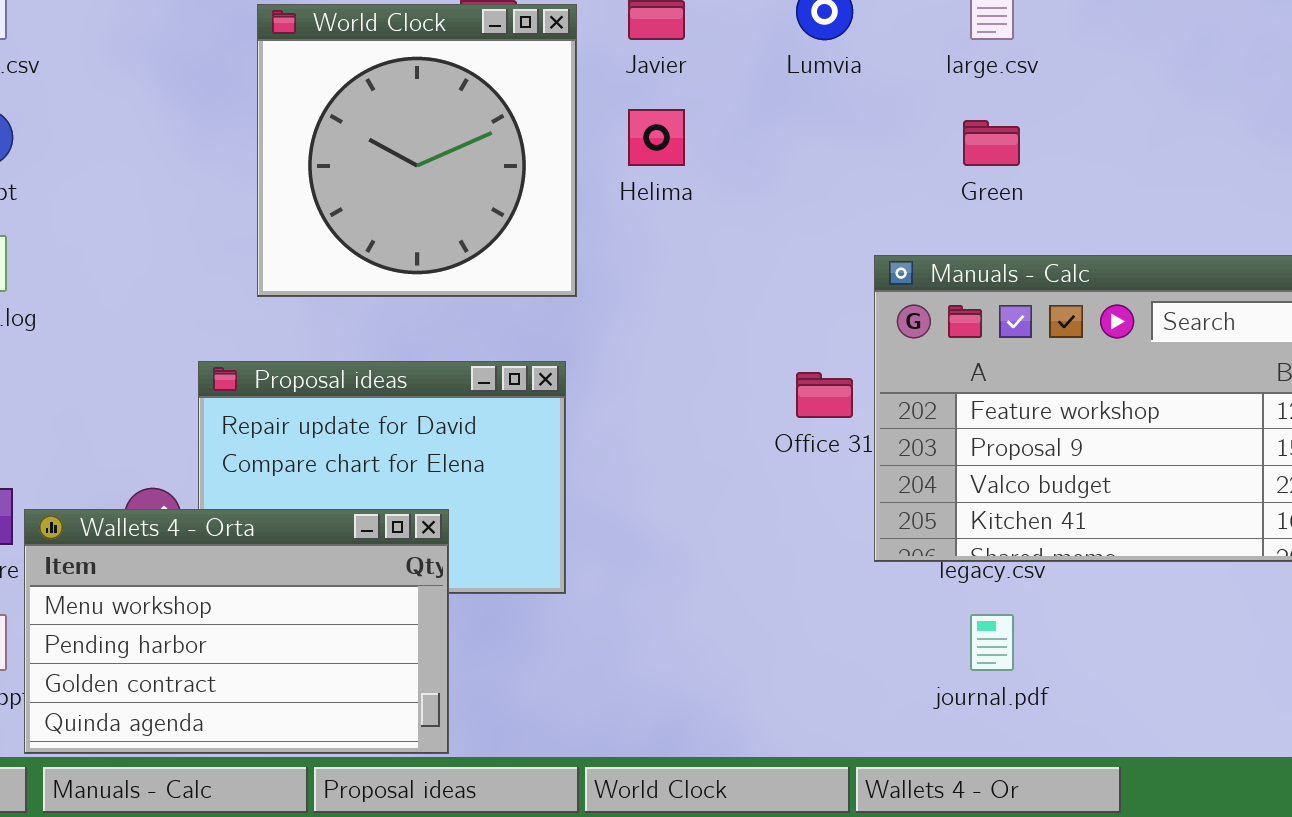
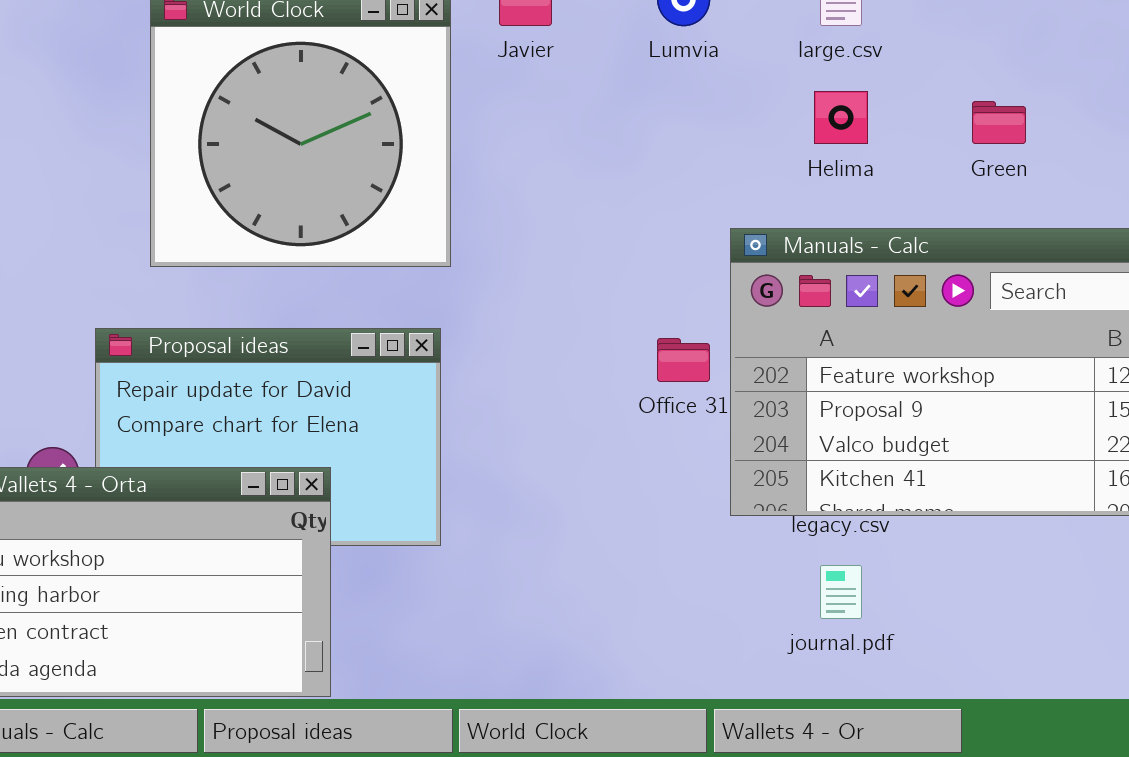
Helima: [628,109,685,166] -> [814,91,868,144], moved
Green: [963,120,1020,166] -> [972,101,1026,144], moved

